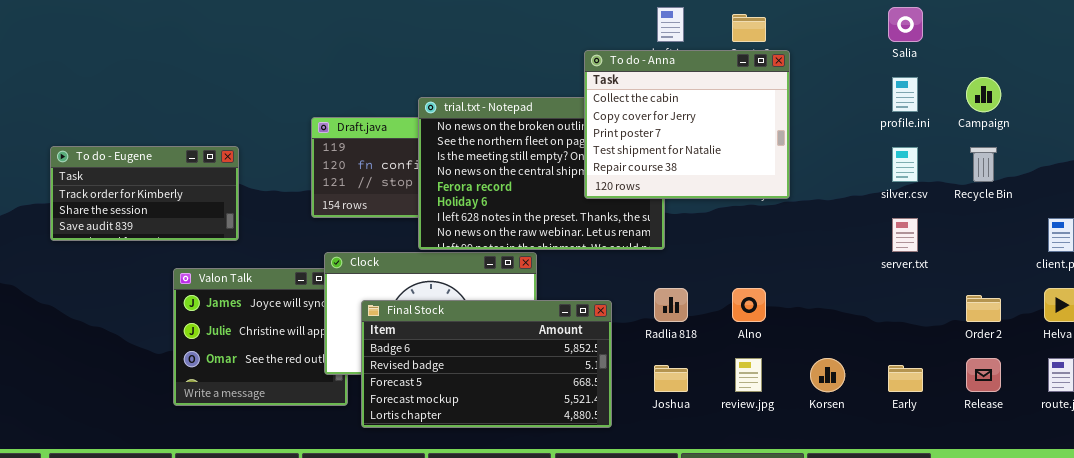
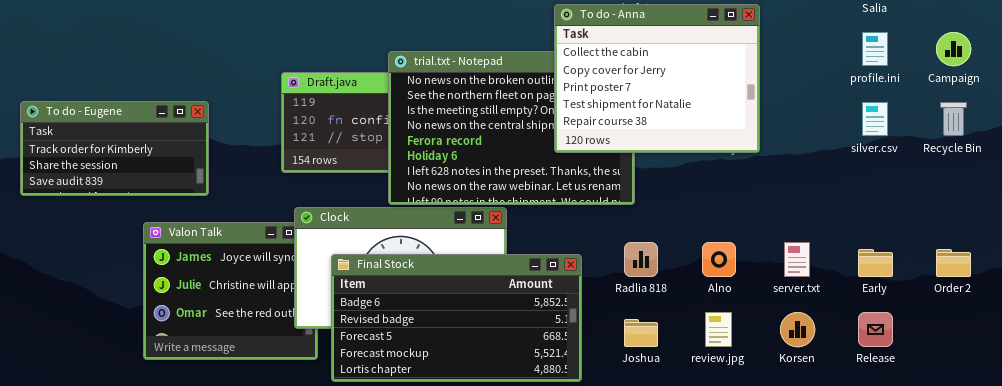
server.txt: [892,218,918,252] -> [784,242,810,277], moved
Release: [966,358,1001,392] -> [858,312,893,347], moved
Early: [888,365,923,392] -> [858,249,893,277], moved

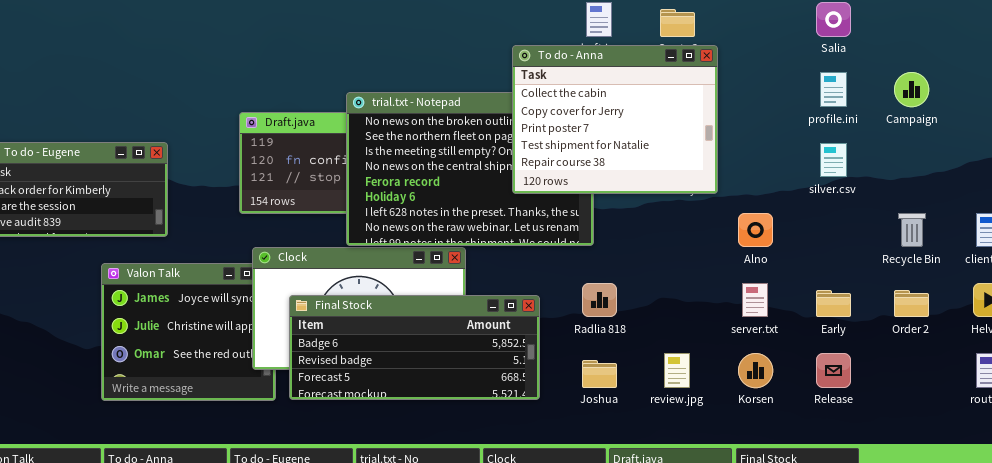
Recycle Bin: [940,102,967,136] -> [898,213,926,247], moved
Alno: [702,242,736,277] -> [738,213,773,247], moved
Final Stock: [331,254,582,382] -> [289,295,540,400], resized

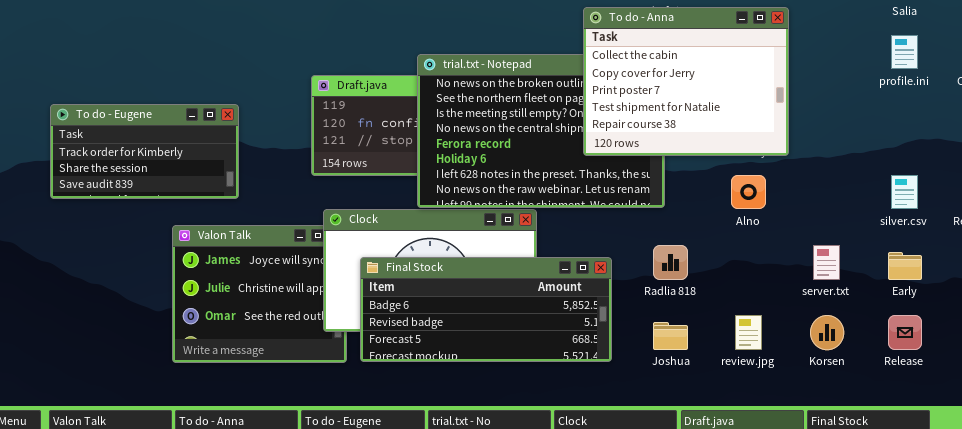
silver.csv: [820,143,847,177] -> [891,175,918,209], moved
Alno: [738,213,773,247] -> [731,175,766,209], moved

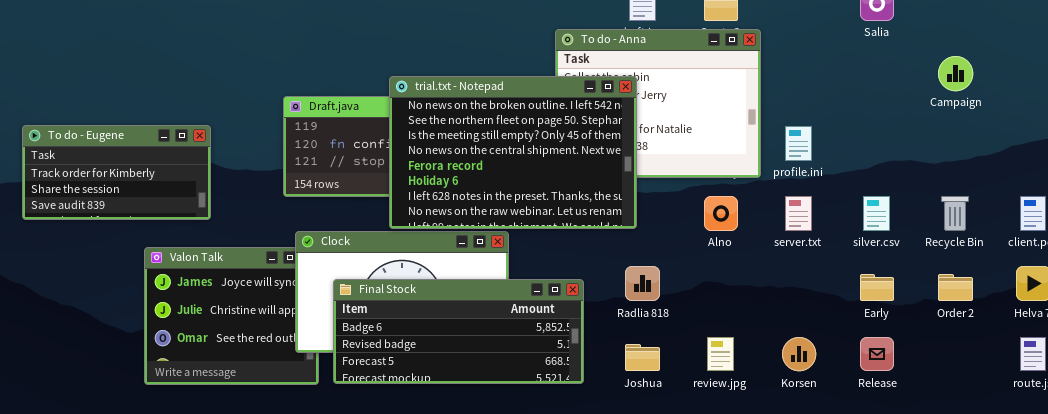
profile.ini: [891,35,918,69] -> [785,126,812,161], moved
trial.txt - Notepad: [417,54,665,208] -> [389,76,637,229], raised
server.txt: [813,245,840,280] -> [785,196,812,231], moved

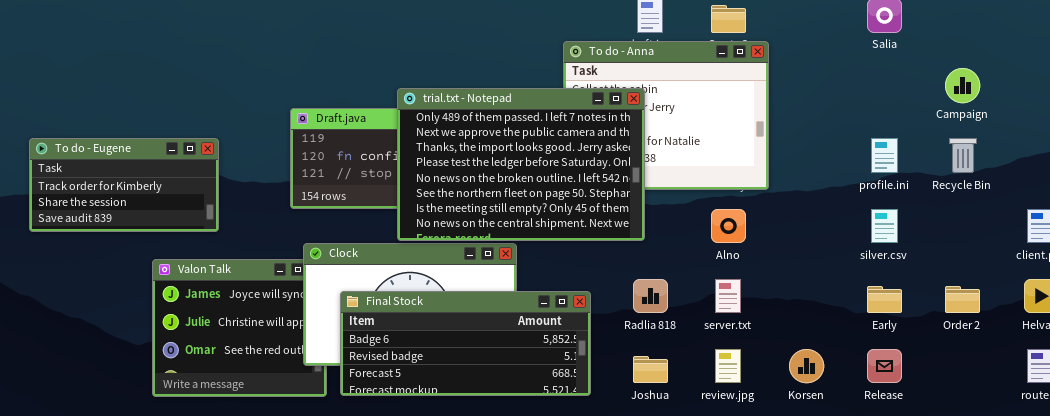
trial.txt - Notepad: [389,76,637,229] -> [397,88,645,241], scrolled up 4 rows
profile.ini: [785,126,812,161] -> [871,138,898,173], moved
server.txt: [785,196,812,231] -> [715,279,741,313], moved
Recycle Bin: [941,196,969,231] -> [949,138,977,173], moved

